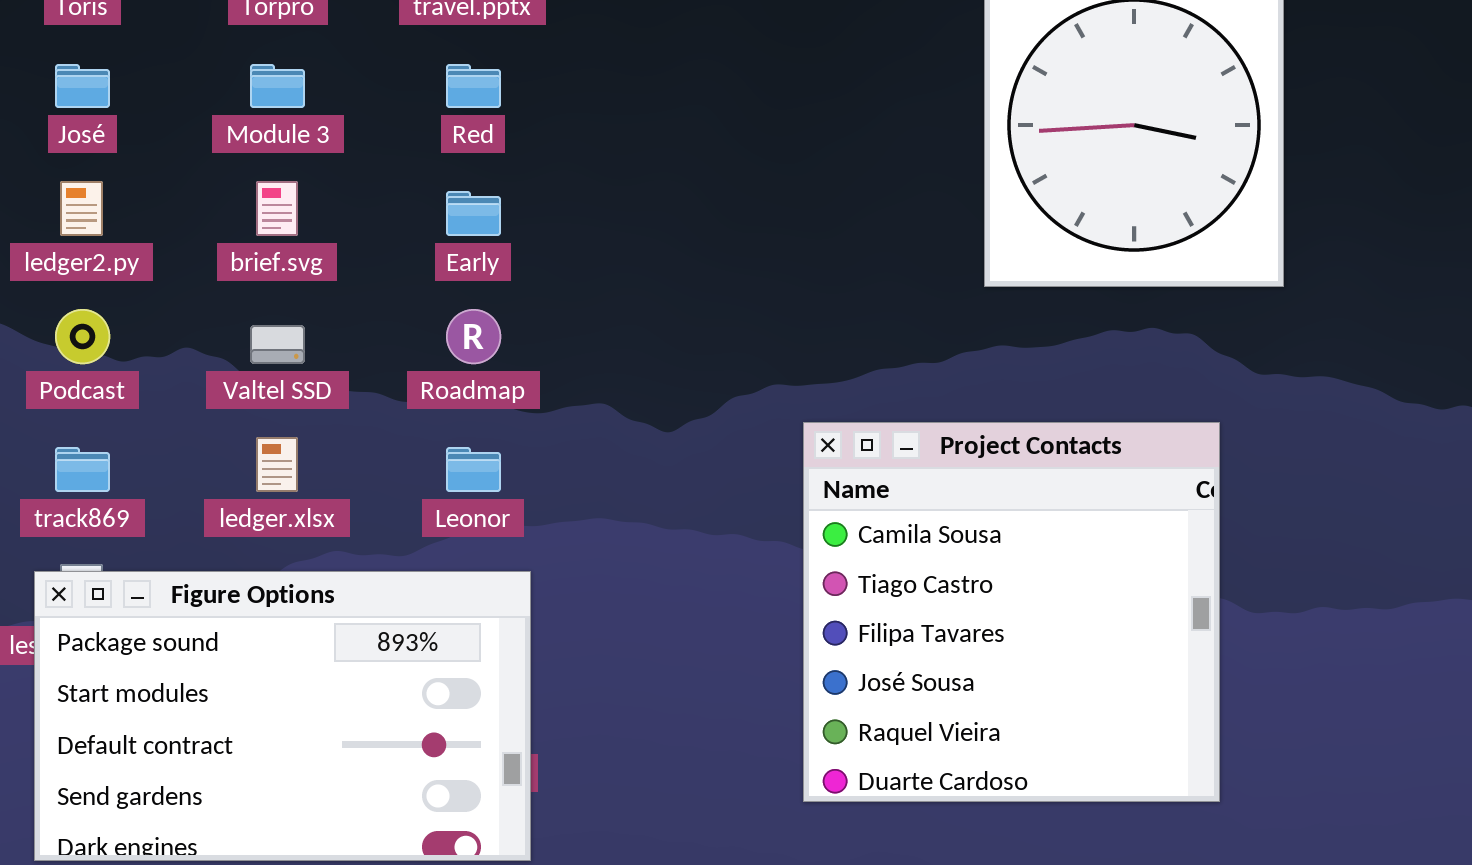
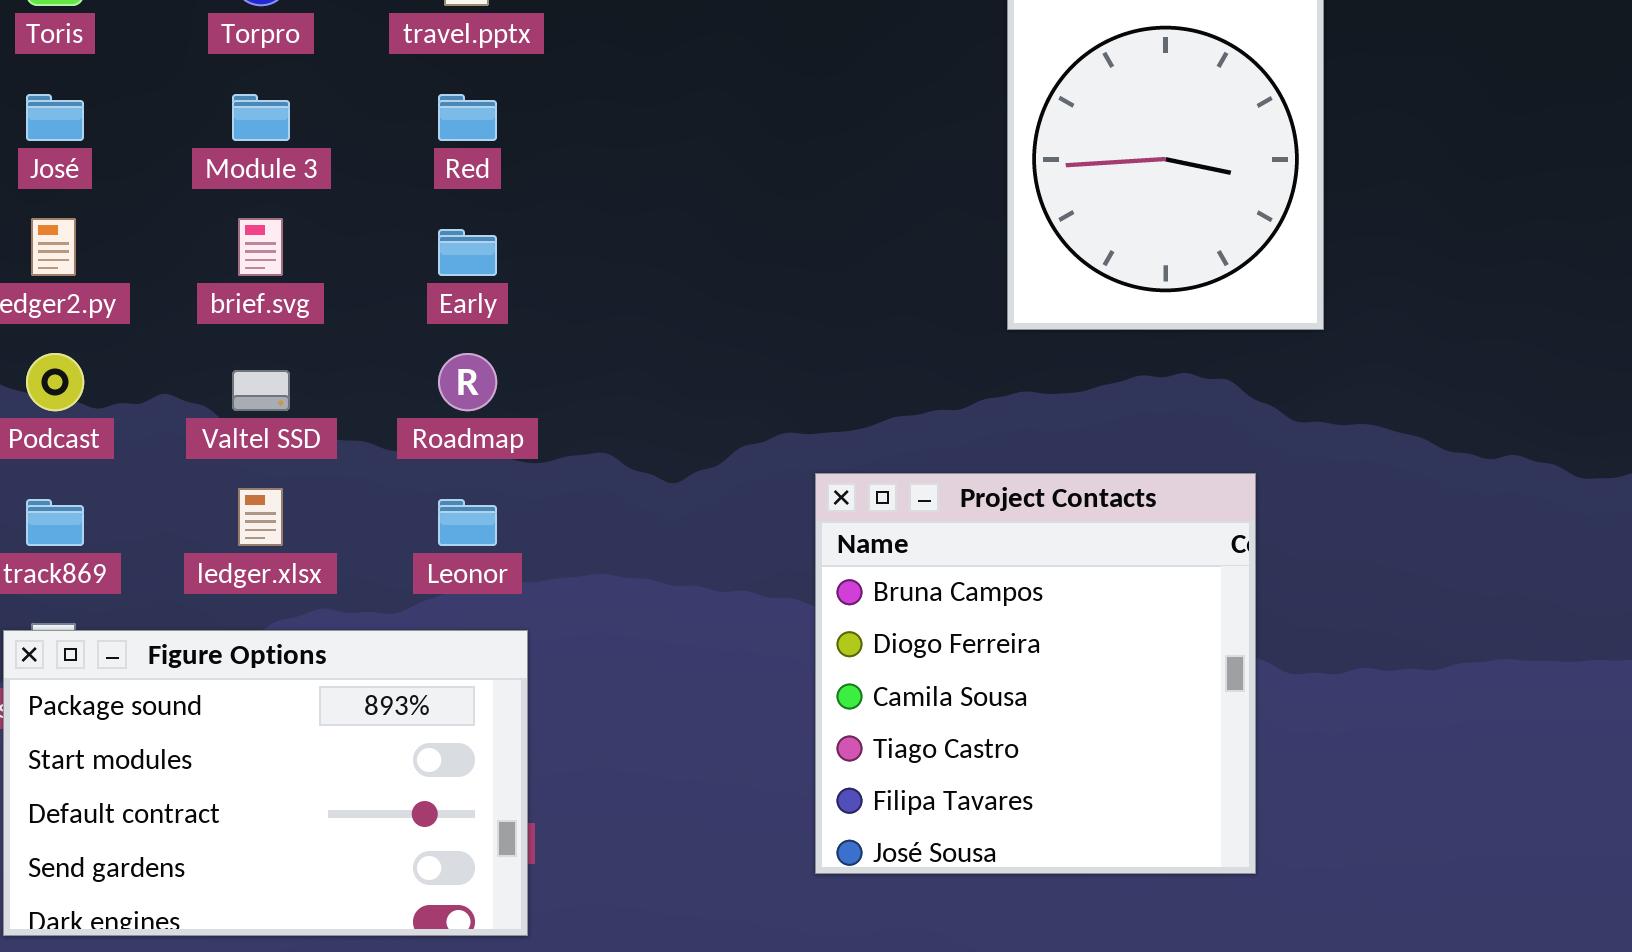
Project Contacts: [803,422,1220,802] -> [815,473,1256,874], scrolled up 2 rows

